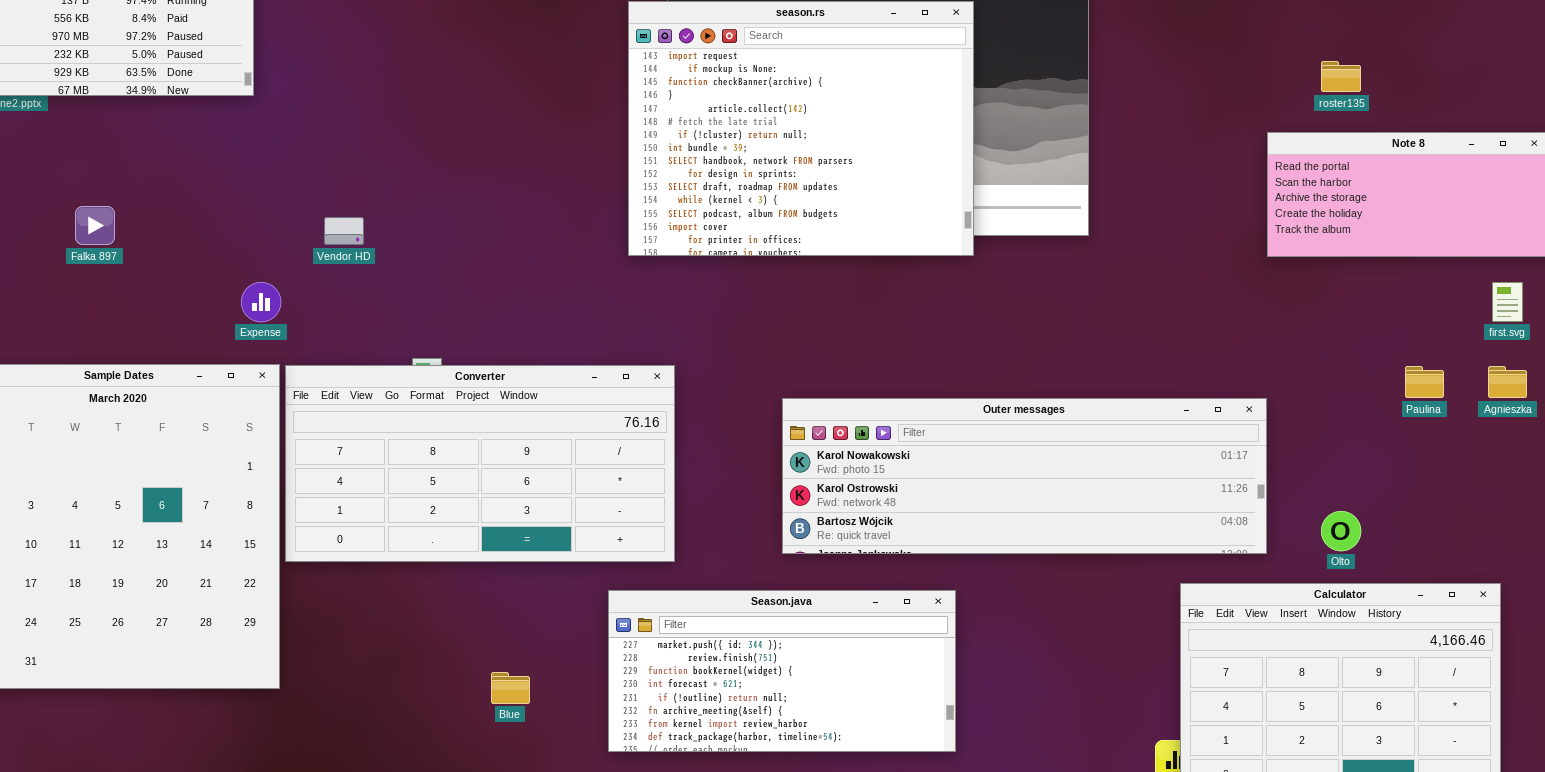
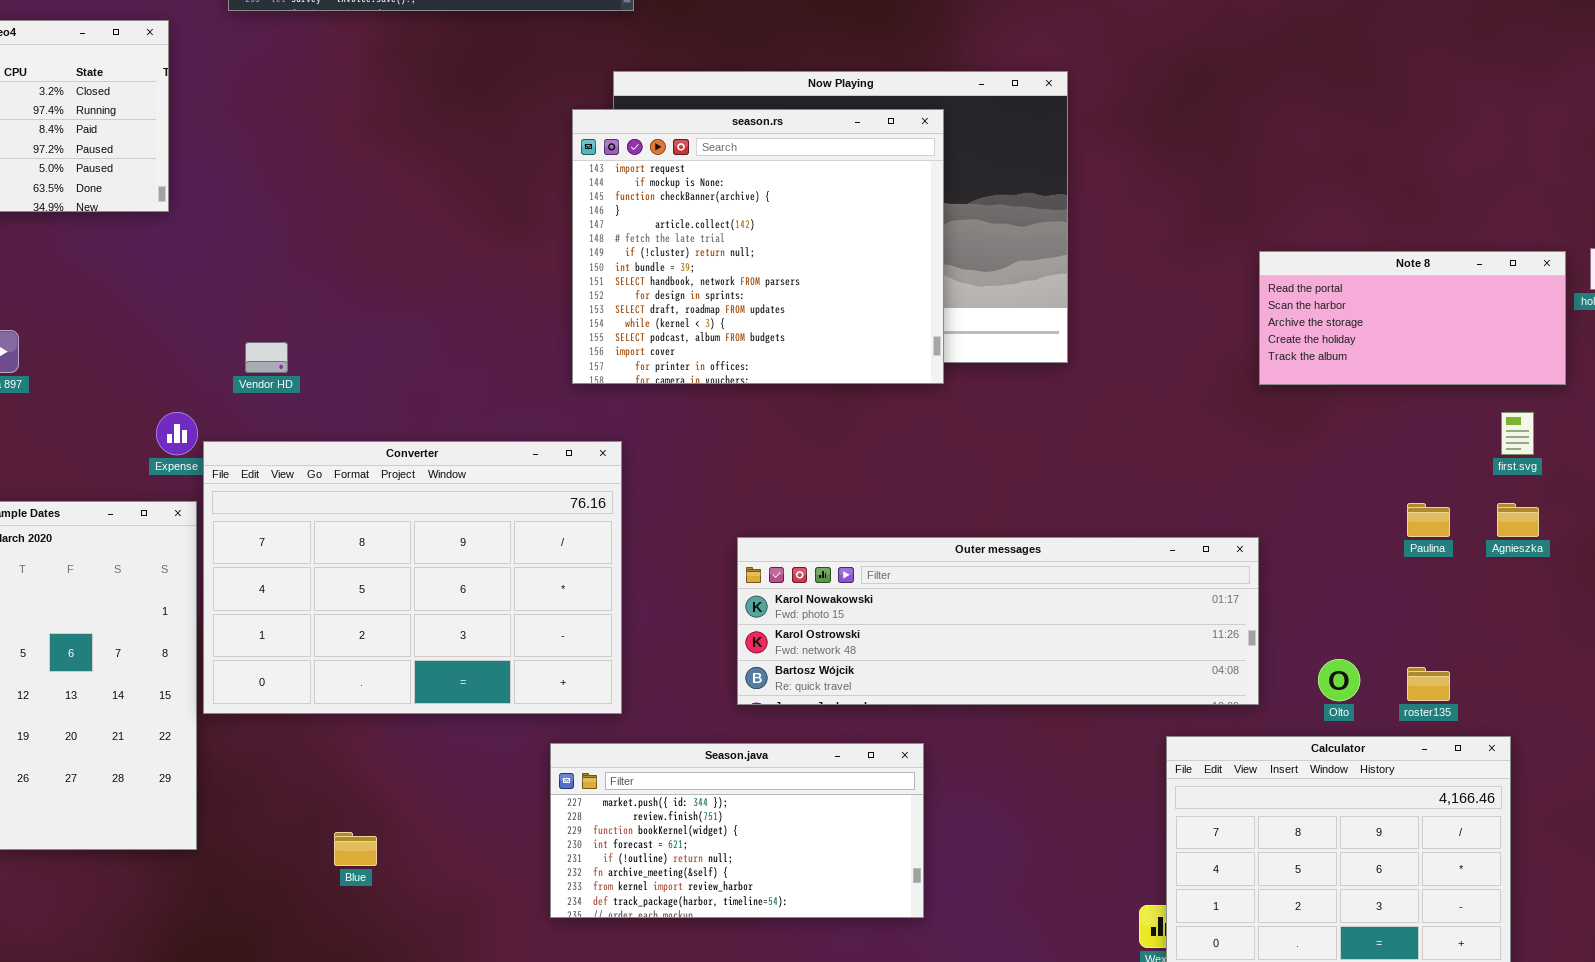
roster135: [1321,61,1361,92] -> [1407,667,1450,701], moved
Converter: [285,365,675,562] -> [203,441,622,714], resized
Blue: [491,672,530,704] -> [334,832,377,866], moved

